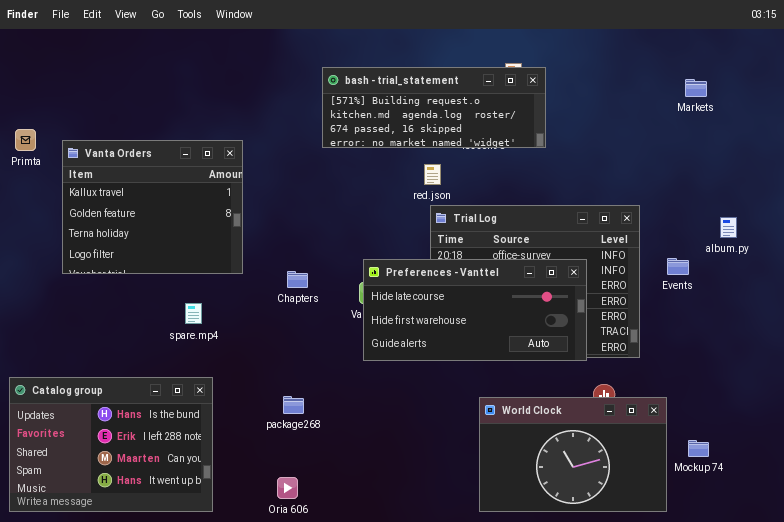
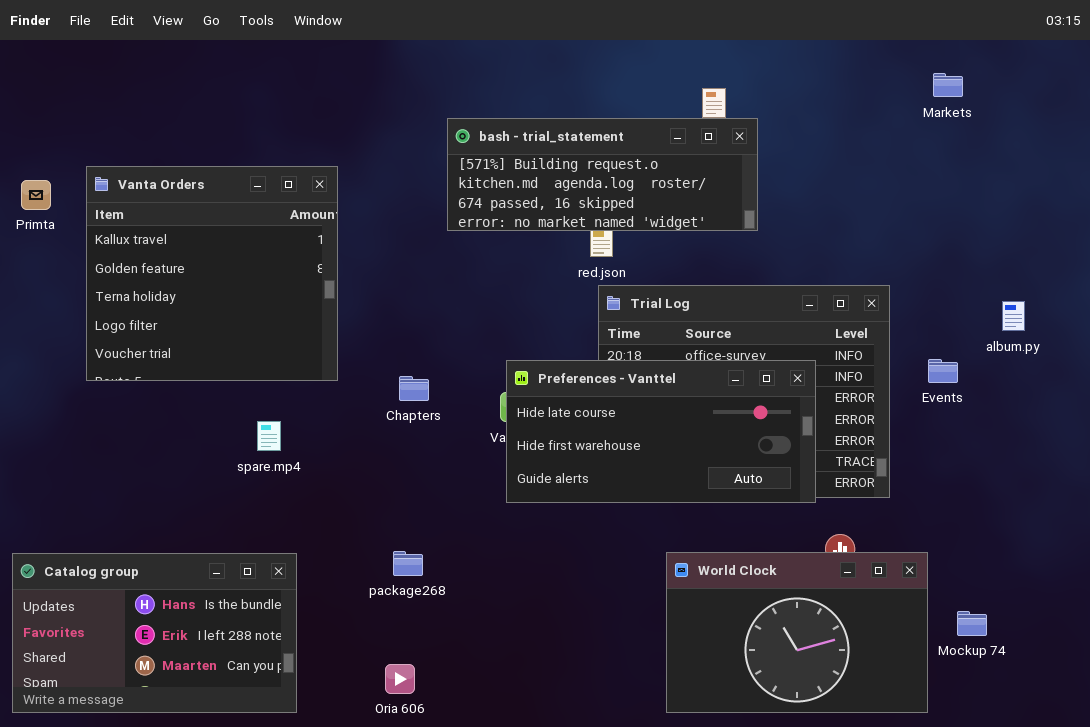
bash - trial_statement: [322,67,546,148] -> [447,118,758,231], moved
Markets: [685,79,707,97] -> [933,73,963,97], moved
Vanta Orders: [62,140,243,274] -> [86,166,338,381], resized
Catalog group: [9,377,213,512] -> [12,553,297,713], resized

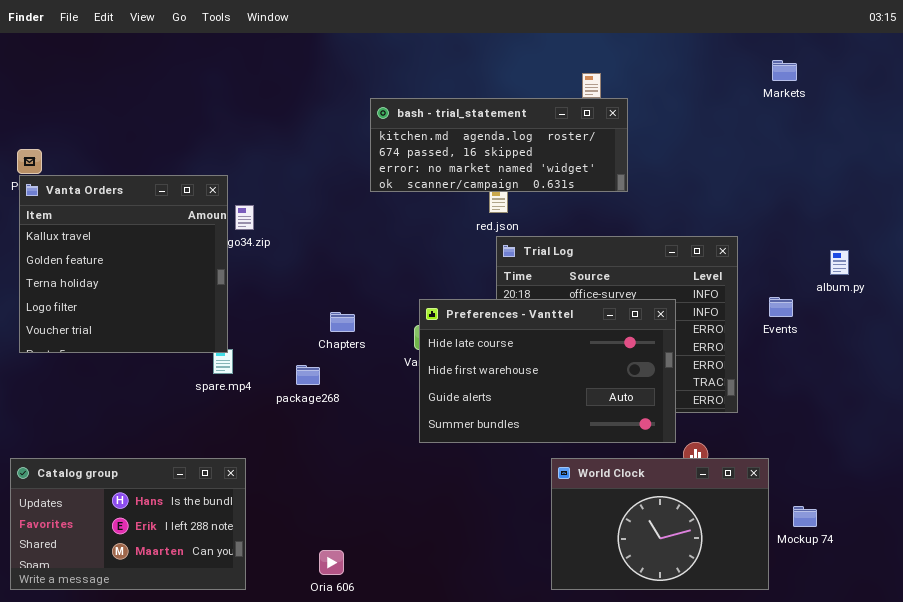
bash - trial_statement: [447,118,758,231] -> [370,98,628,192], scrolled down 1 row
Vanta Orders: [86,166,338,381] -> [19,175,228,353], moved
Preferences - Vanttel: [506,360,816,503] -> [419,299,676,443], resized
package268: [393,551,423,576] -> [296,365,320,385], moved

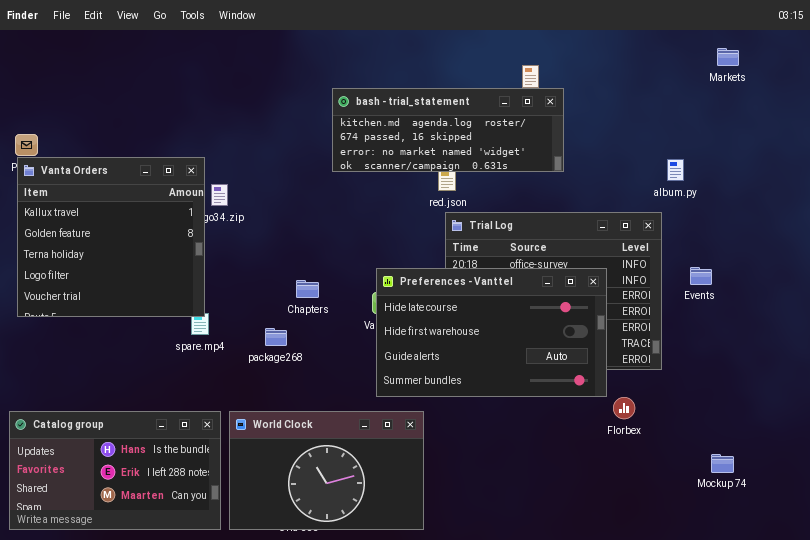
Markets: [772,60,797,81] -> [717,48,739,66], moved
album.py: [830,250,849,275] -> [667,159,684,181], moved
World Clock: [551,458,769,590] -> [229,411,424,530], moved

